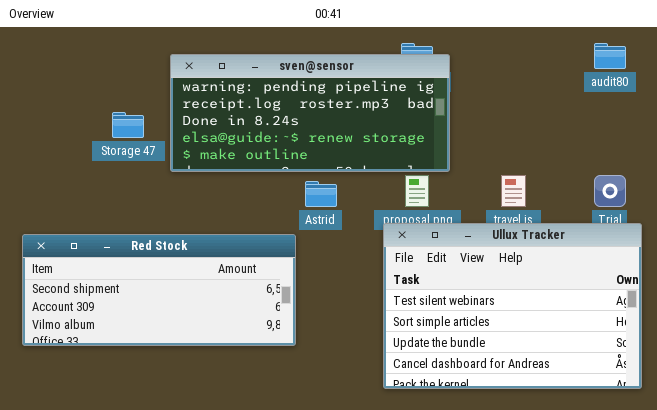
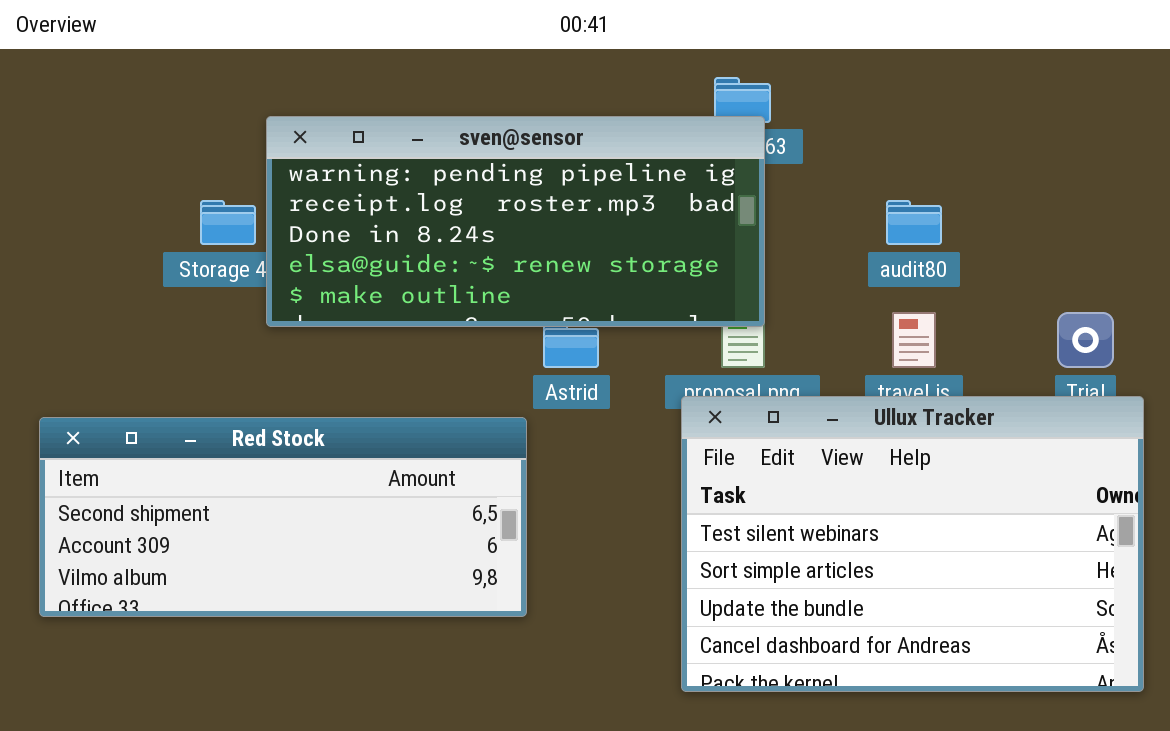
audit80: [594,43,626,69] -> [886,200,942,245], moved
sven@sensor: [170,54,450,172] -> [266,116,765,327], moved

